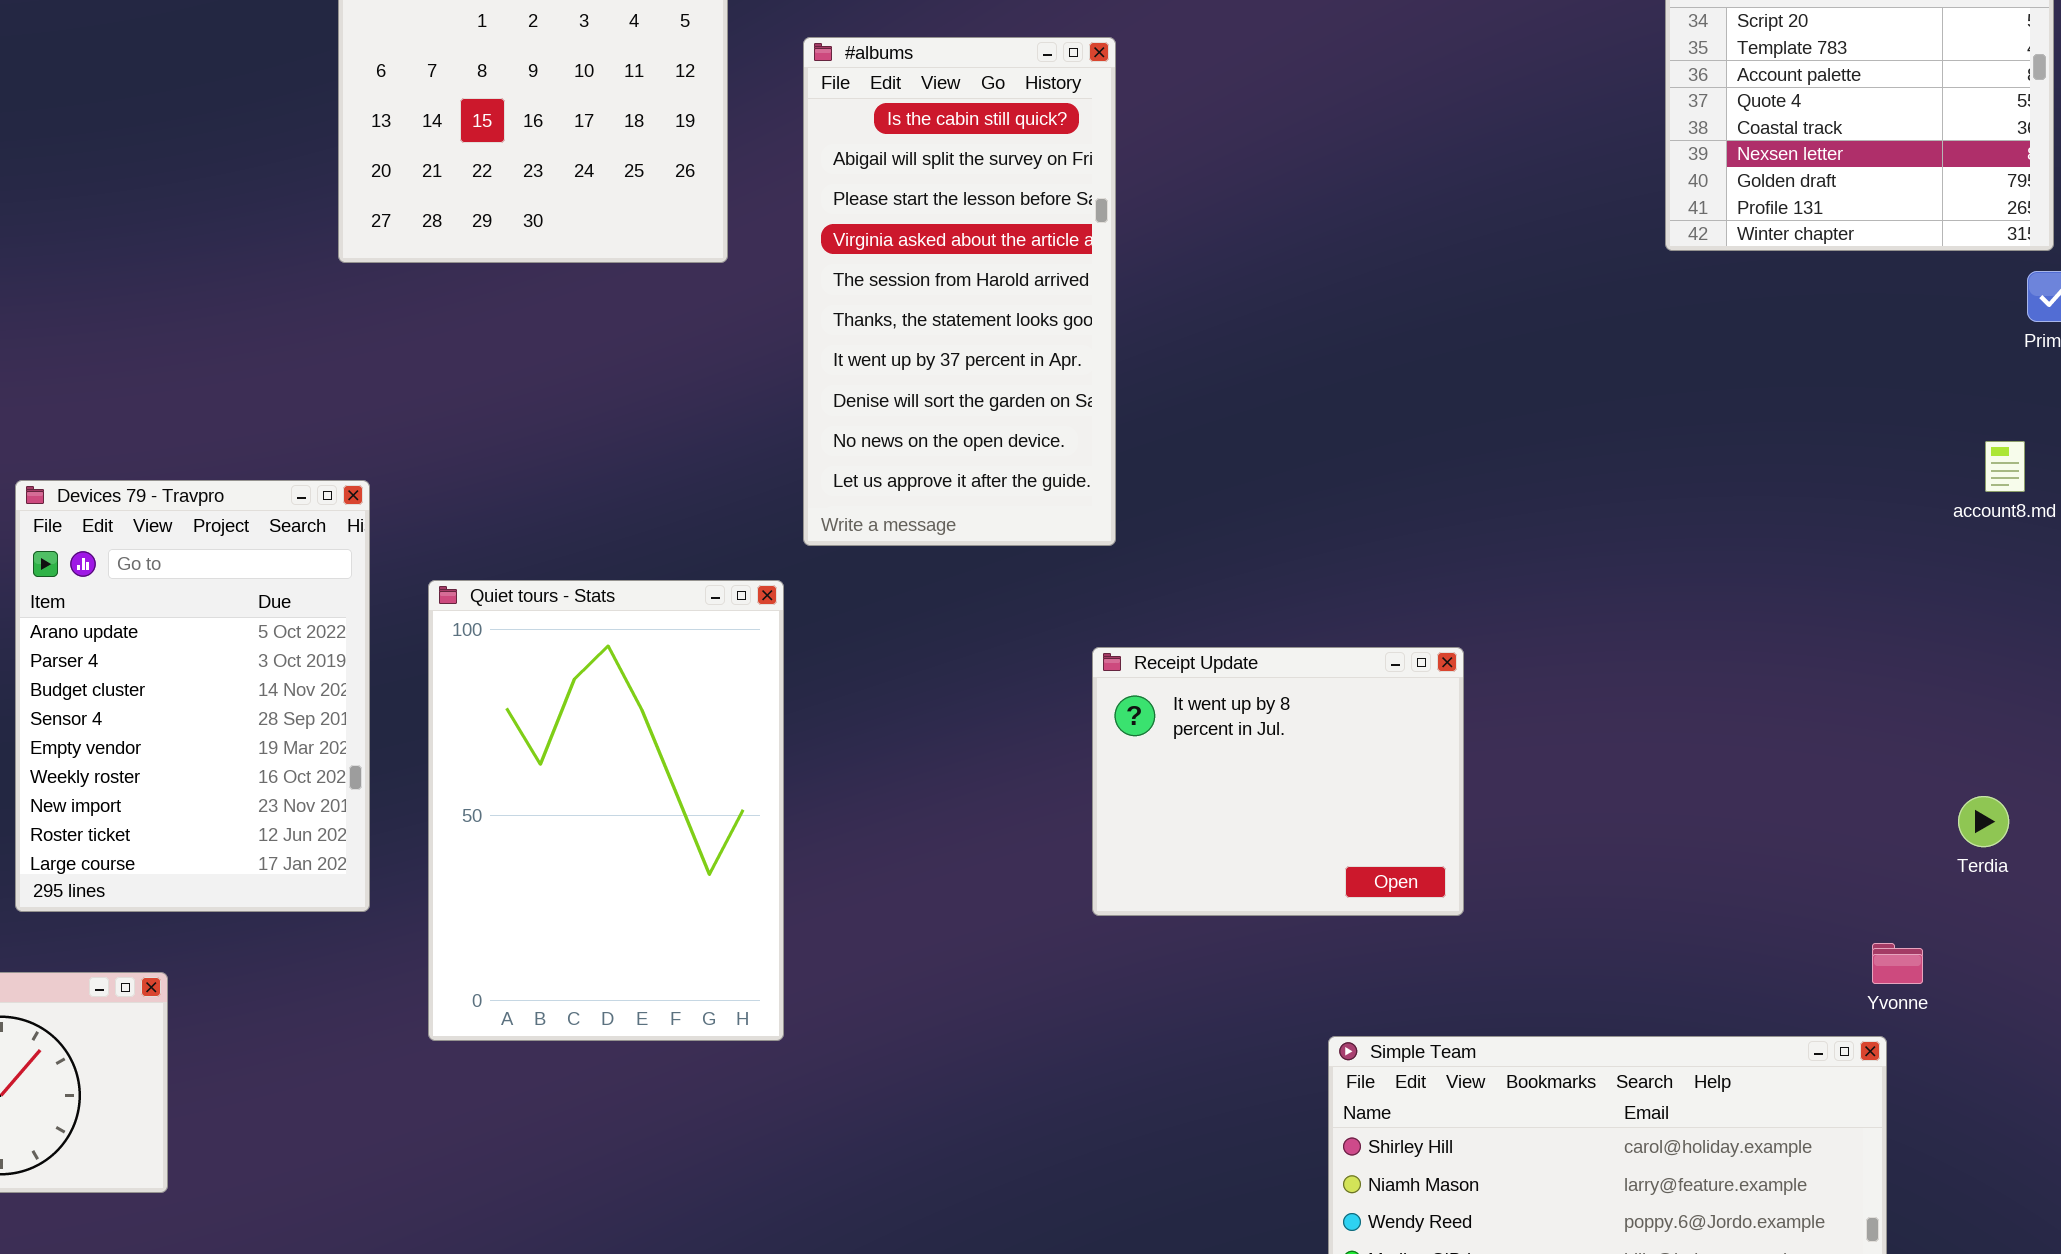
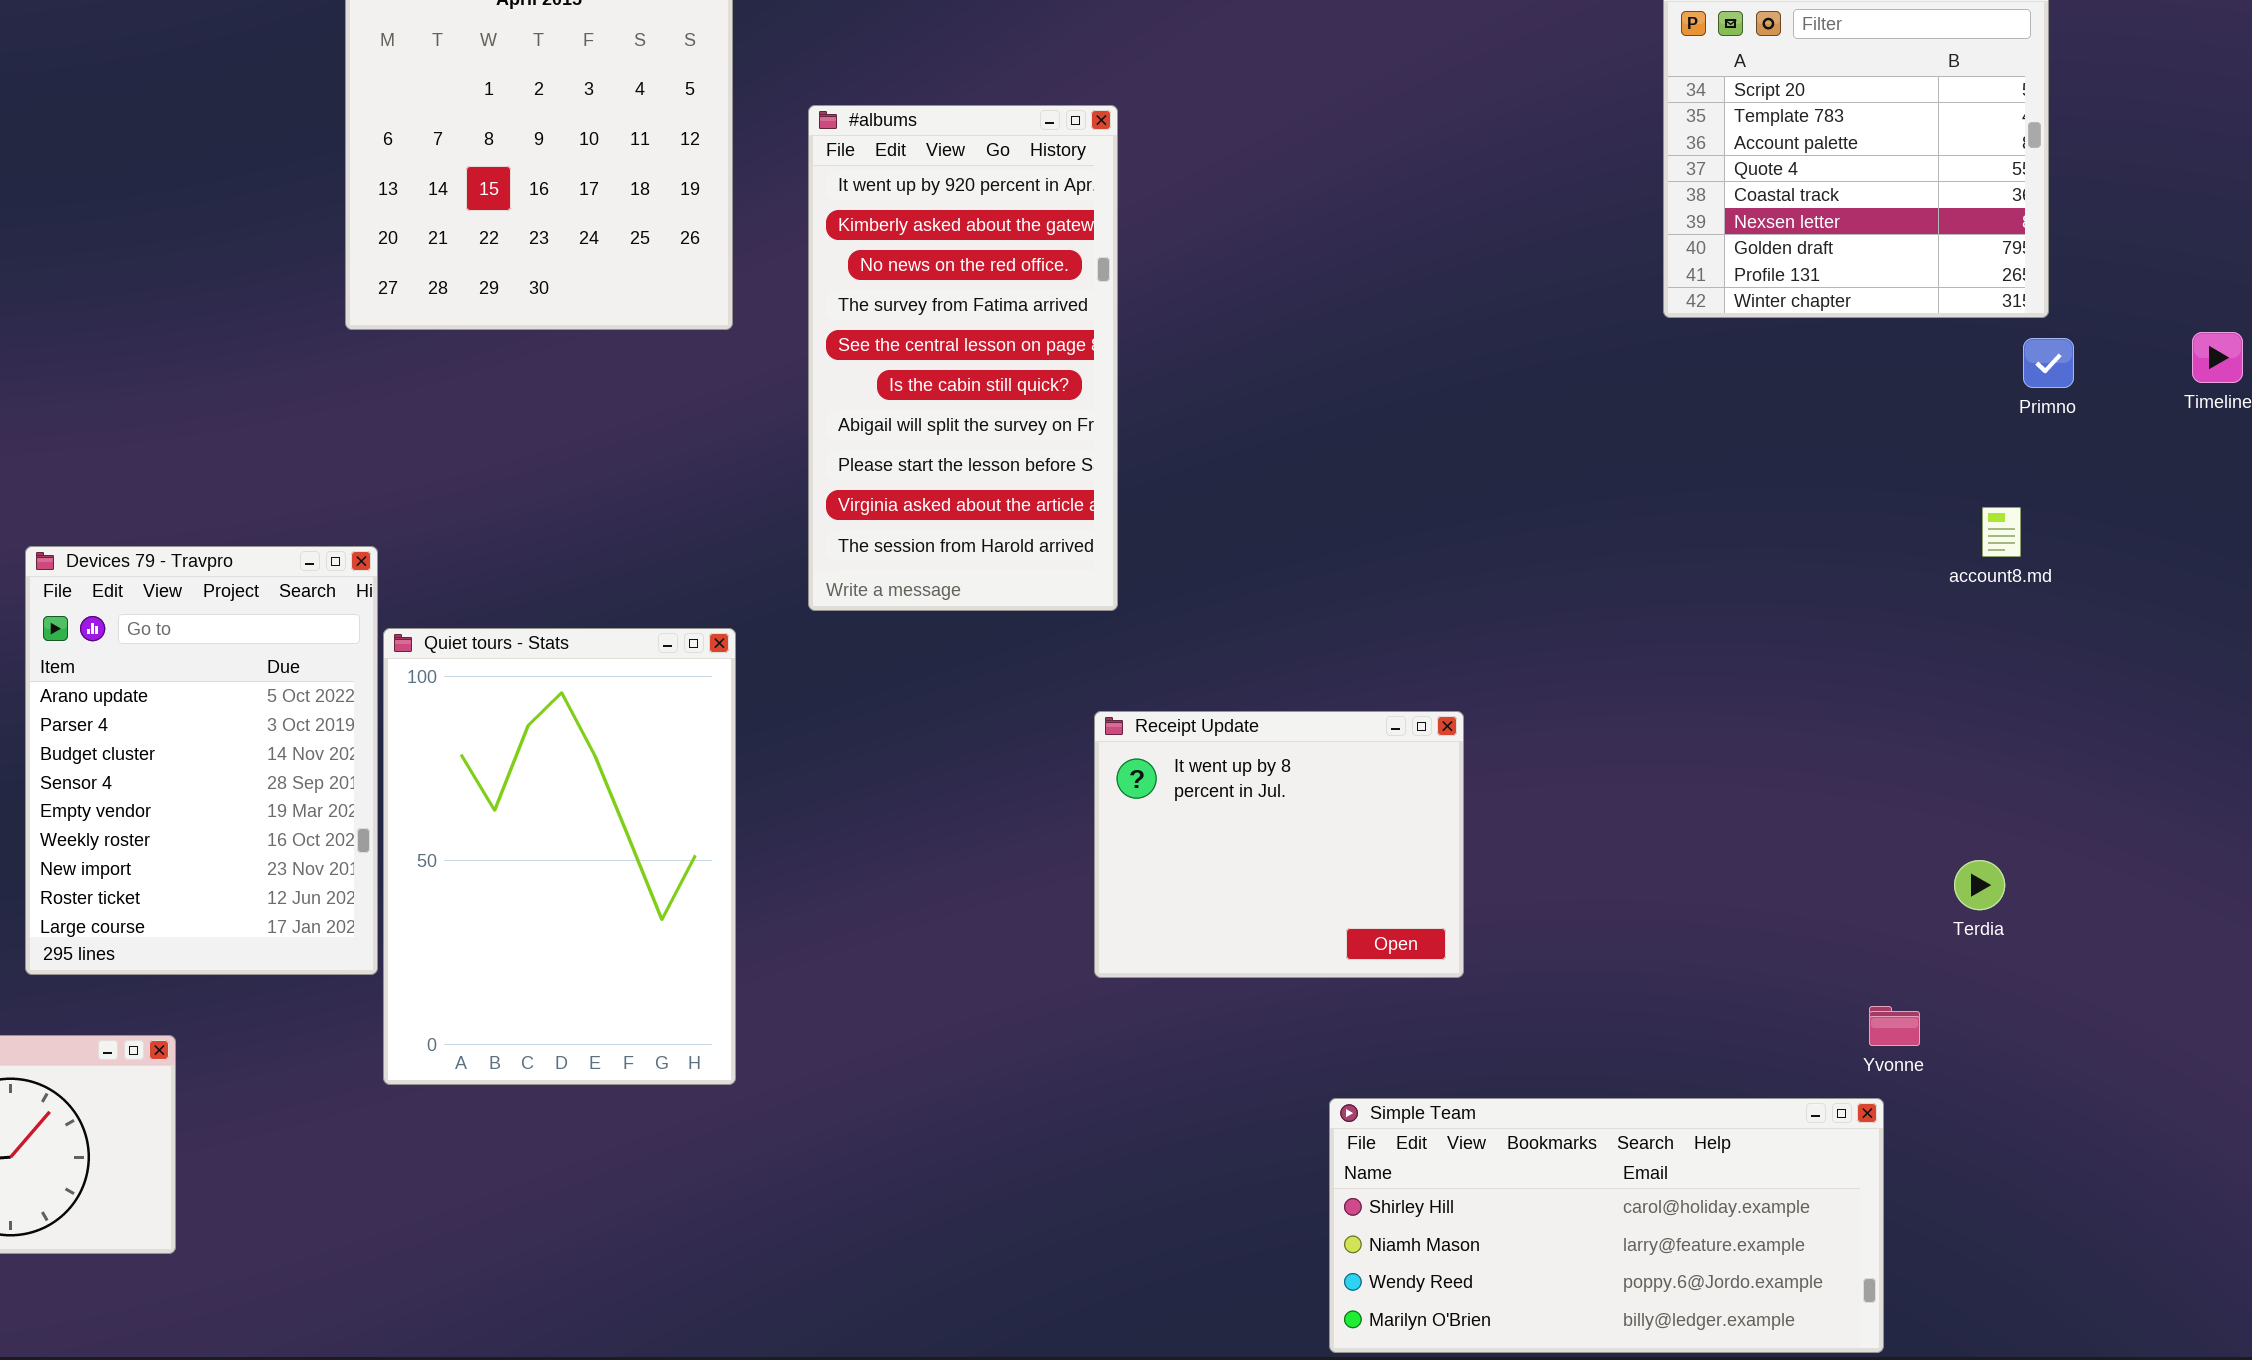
#albums: [803,37,1116,546] -> [808,105,1118,611], scrolled up 5 rows
Quiet tours - Stats: [428,580,784,1041] -> [383,628,736,1085], moved

